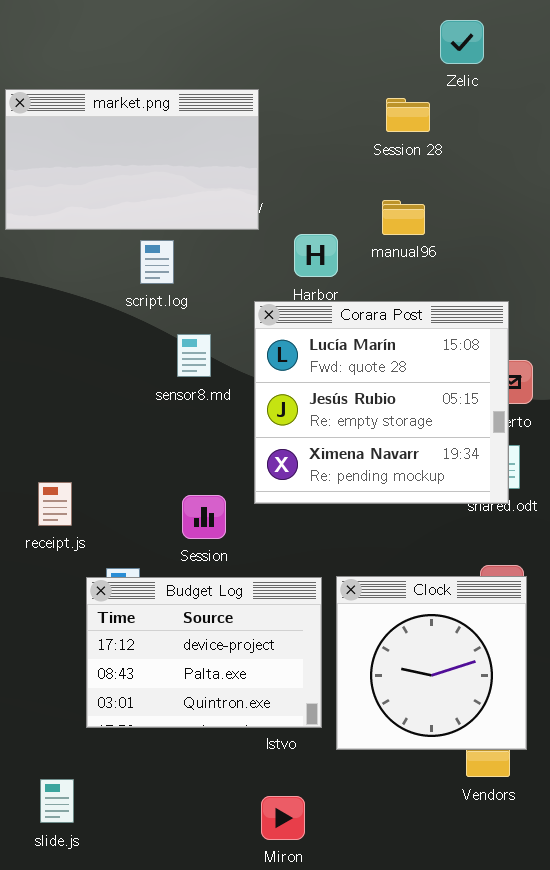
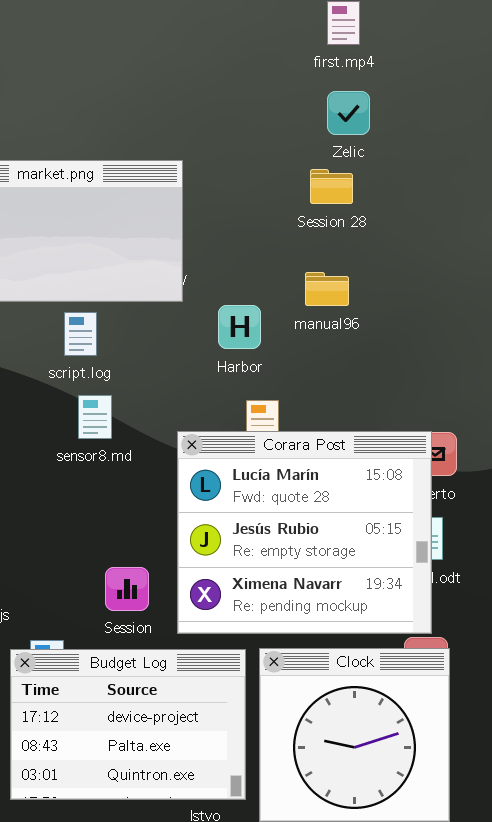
Zelic: [440,20,484,64] -> [327,91,370,135], moved
Corara Post: [254,301,509,504] -> [177,431,432,634], moved
sensor8.md: [177,334,211,377] -> [78,395,112,439], moved

